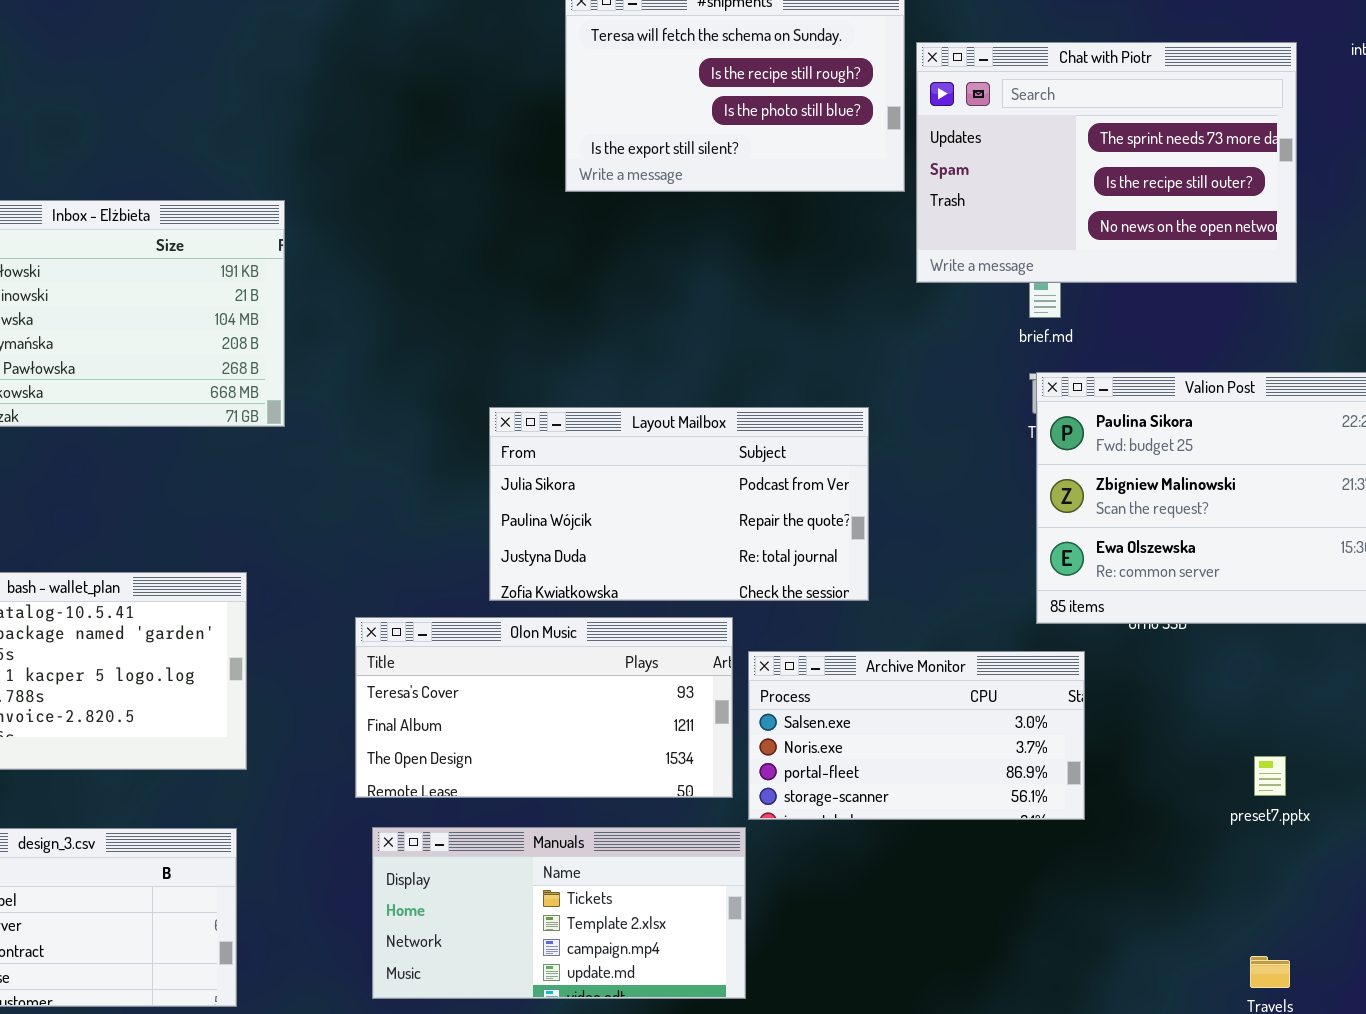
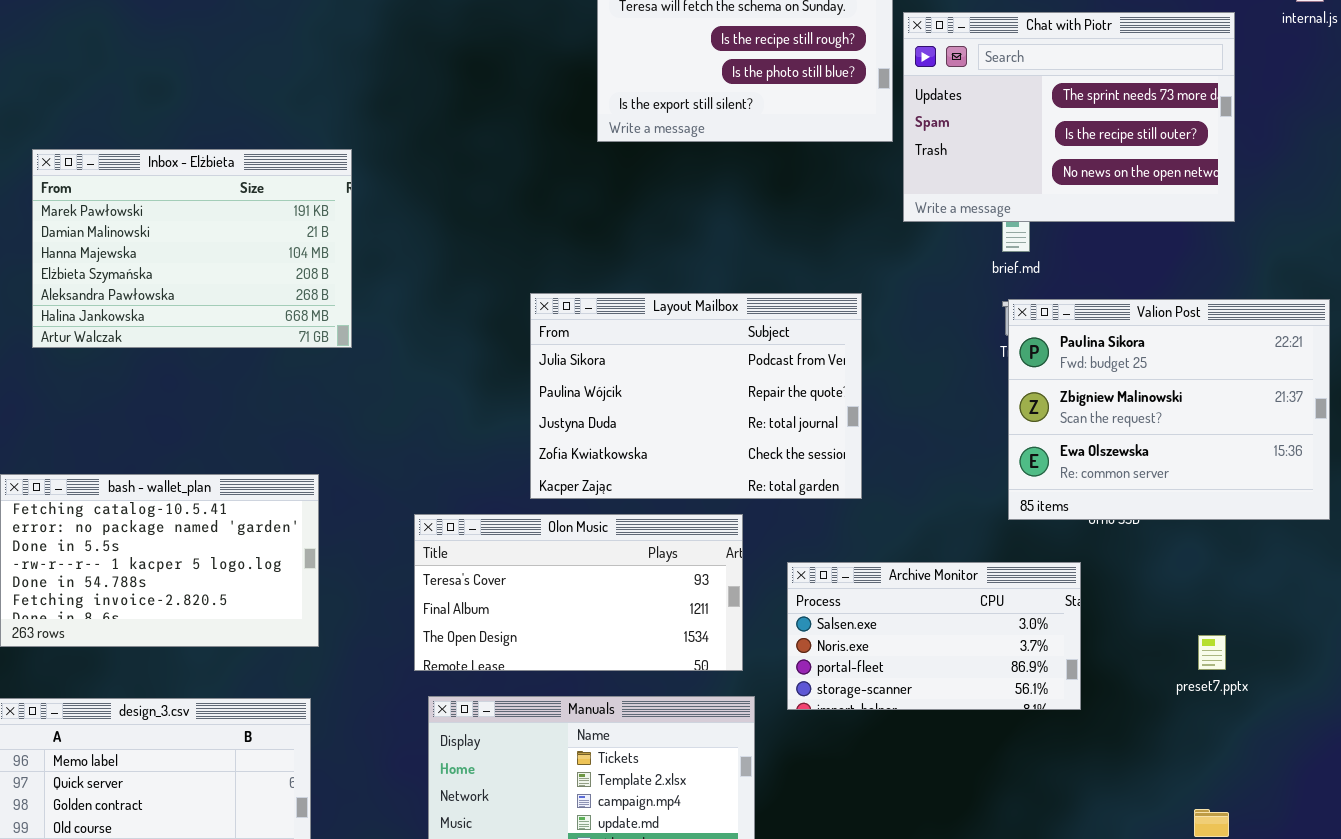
Layout Mailbox: [489,407,869,601] -> [530,293,862,499], resized
Archive Monitor: [748,651,1085,820] -> [787,562,1081,710], moved

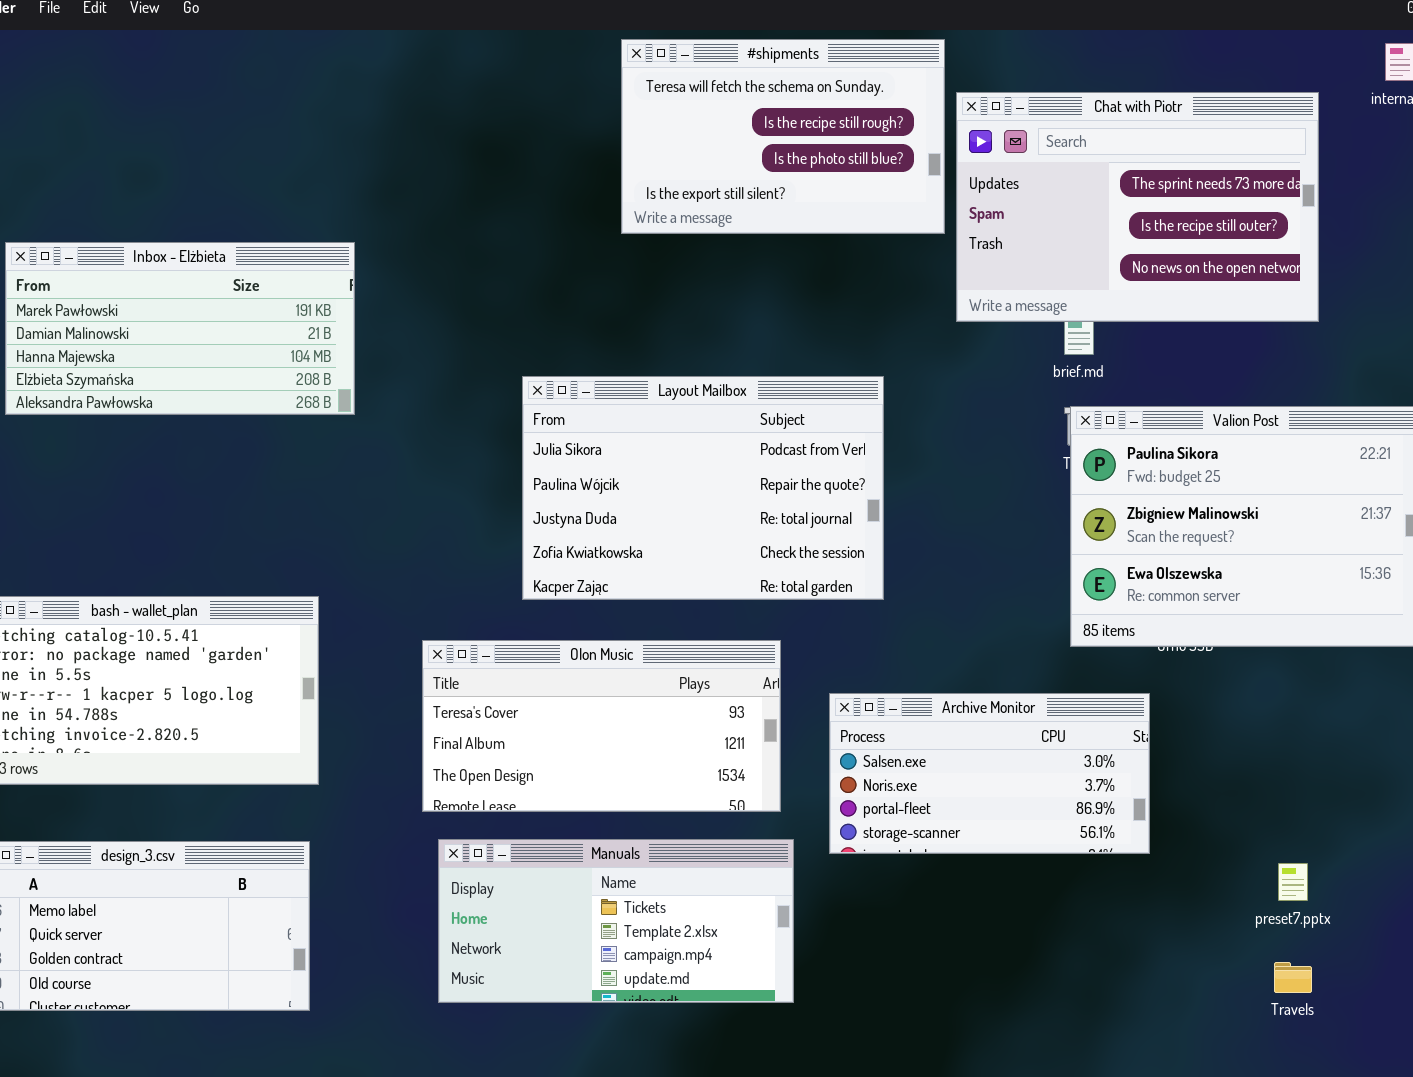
Inbox - Elżbieta: [32,149,352,348] -> [5,242,355,415], resized
Layout Mailbox: [530,293,862,499] -> [522,376,884,600], moved
preset7.pptx: [1198,635,1226,670] -> [1278,863,1308,901], moved

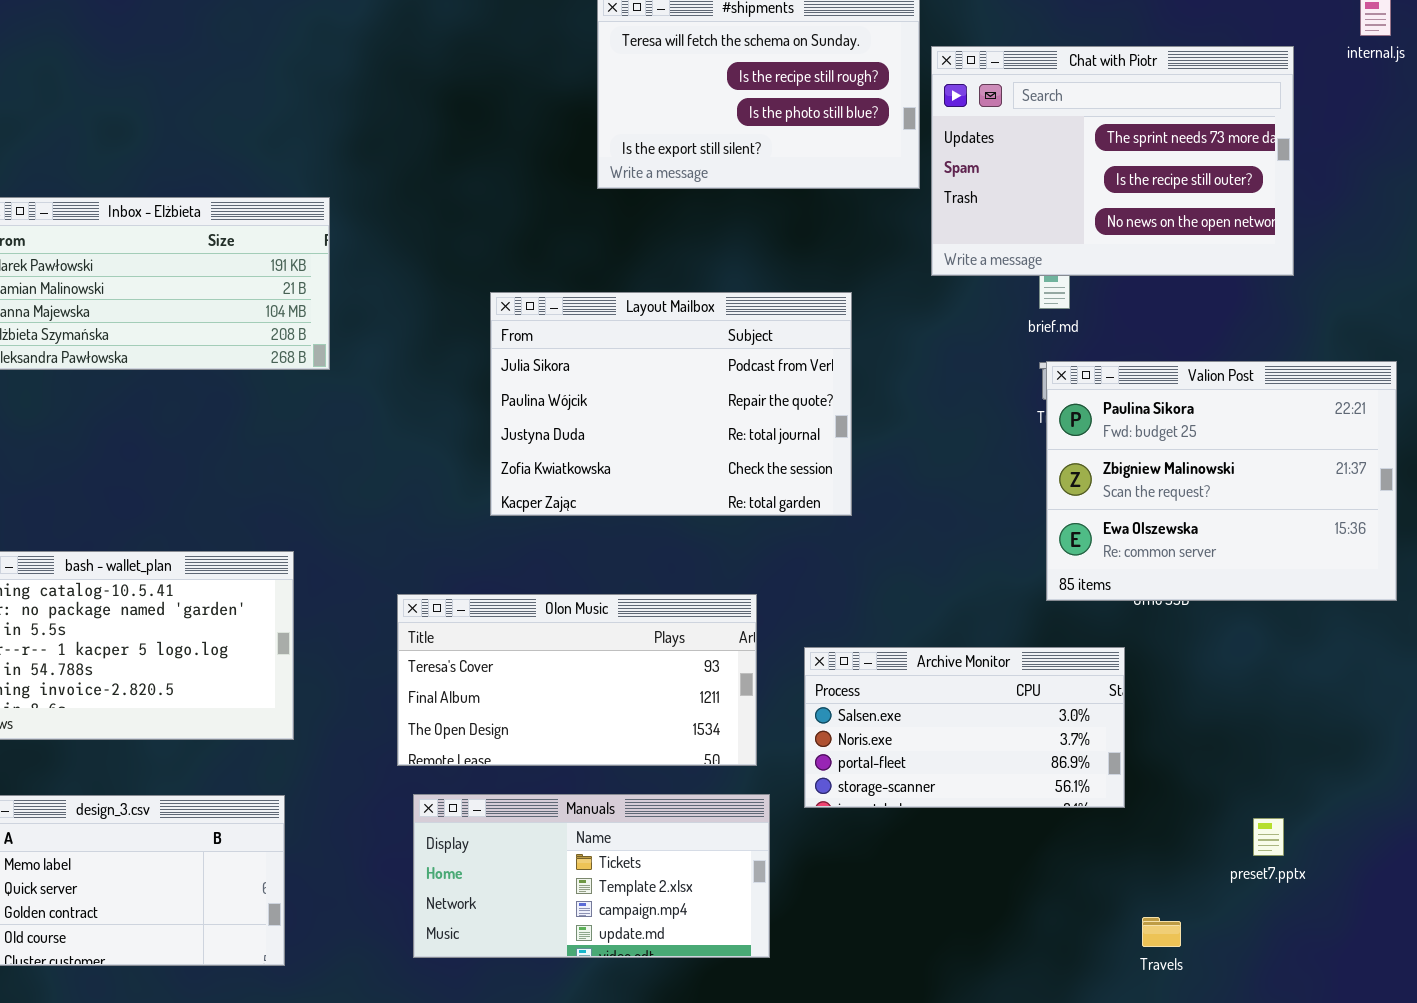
Layout Mailbox: [522,376,884,600] -> [490,292,852,516], moved
Travels: [1274,962,1312,993] -> [1142,917,1181,947], moved

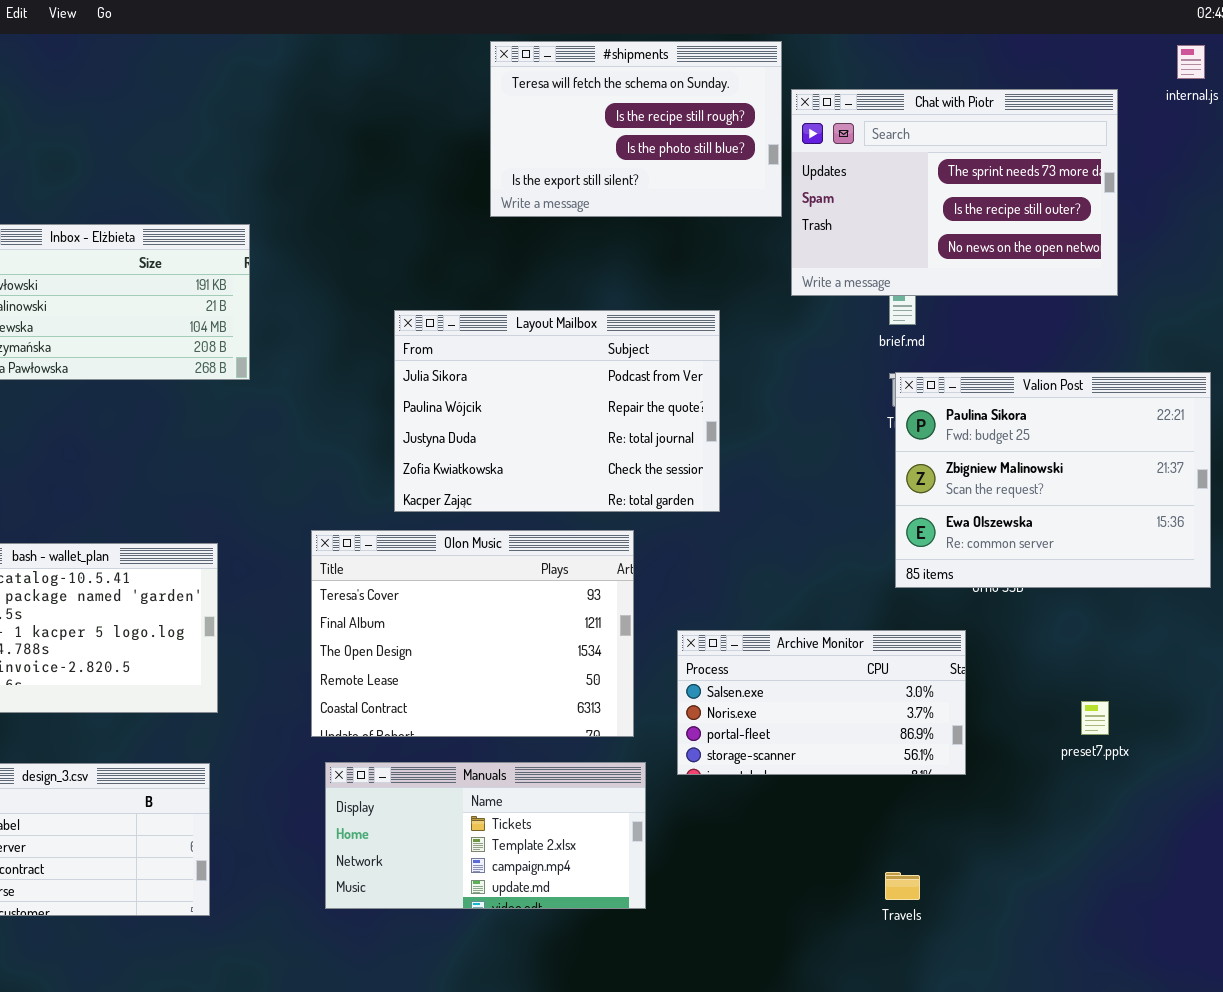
Olon Music: [397,594,757,766] -> [311,530,634,737], resized
preset7.pptx: [1253,818,1284,856] -> [1081,701,1109,735], moved
Travels: [1142,917,1181,947] -> [885,872,920,900], moved

